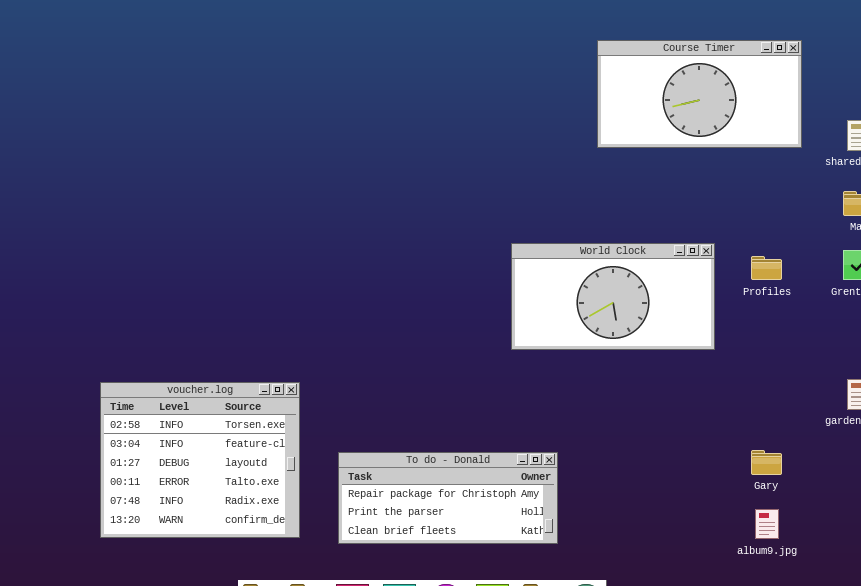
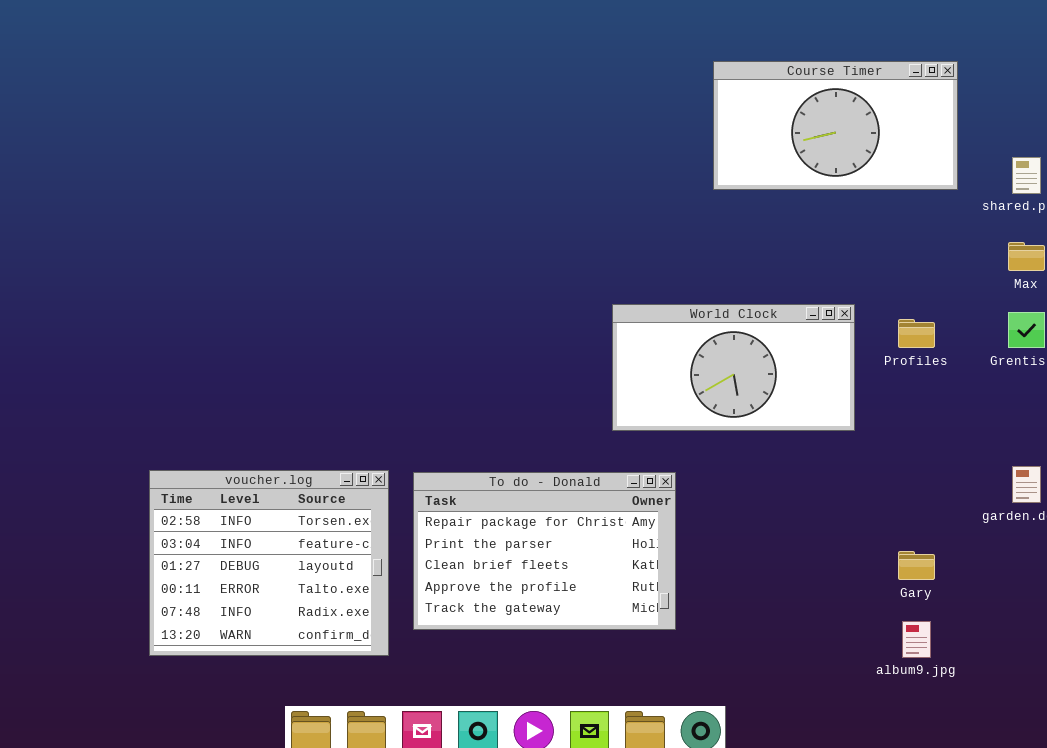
voucher.log: [100,382,300,538] -> [149,470,389,656], moved
To do - Donald: [338,452,558,544] -> [413,472,676,630], moved, resized

